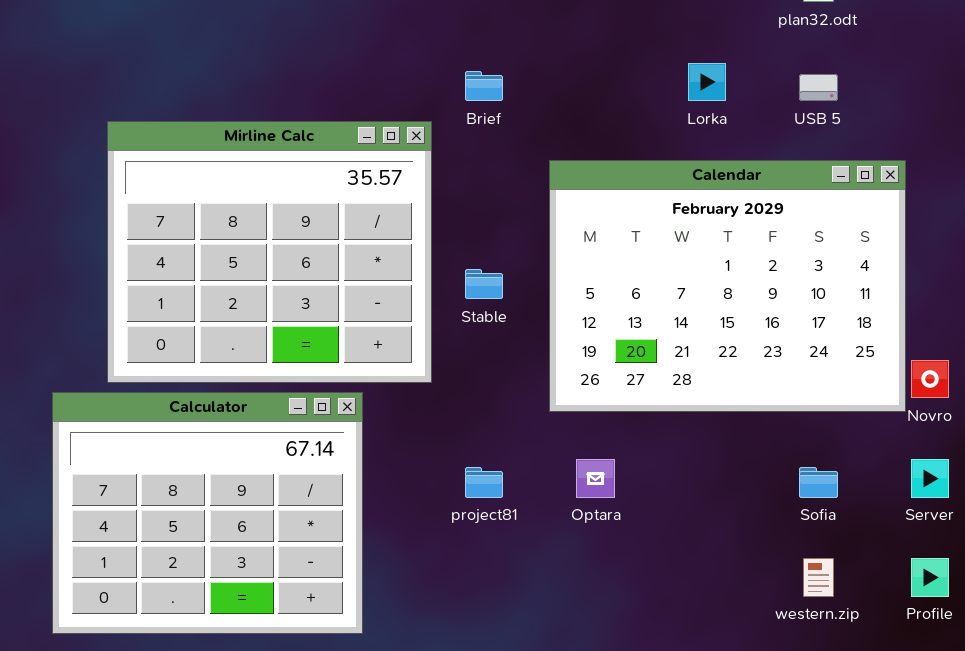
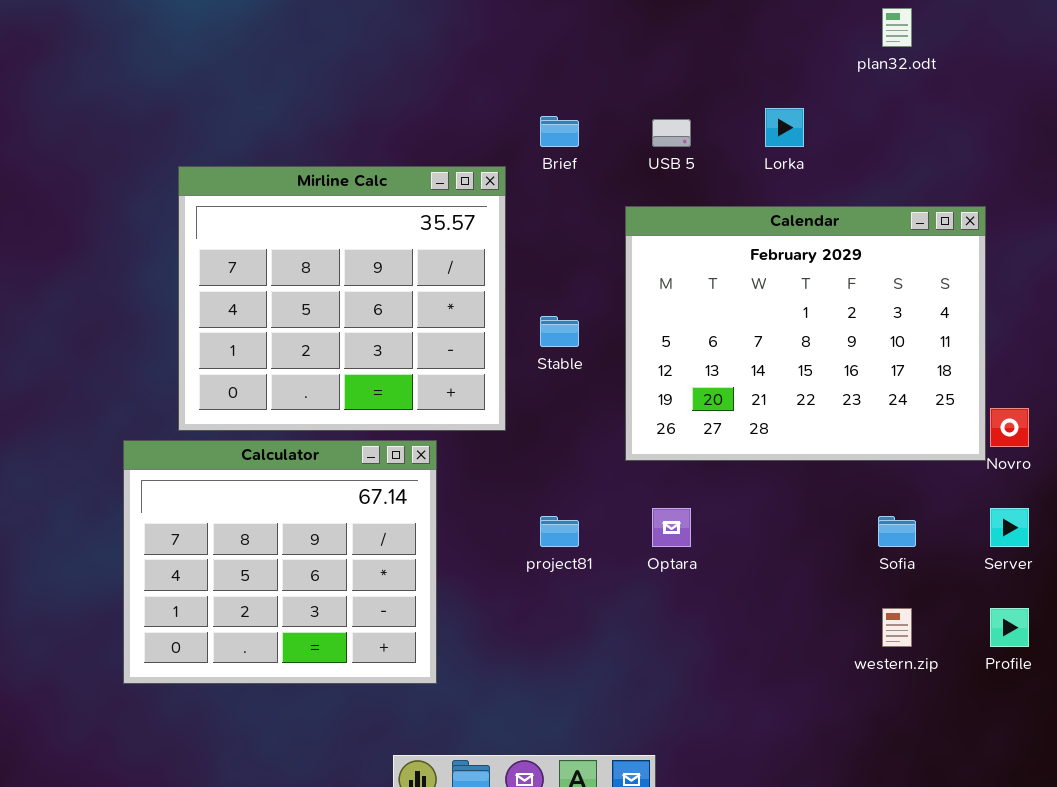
USB 5: [799,74,838,101] -> [652,119,691,147], moved

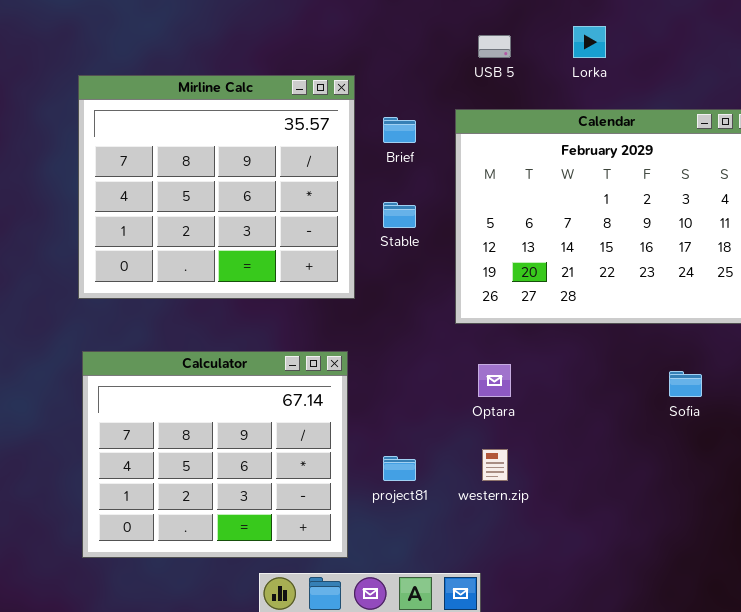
Brief: [540,116,579,147] -> [383,117,416,143], moved
Calculator: [123,440,437,684] -> [82,351,348,558], moved
project81: [540,516,579,547] -> [383,456,416,481], moved
western.zip: [882,608,912,647] -> [482,449,508,481], moved

